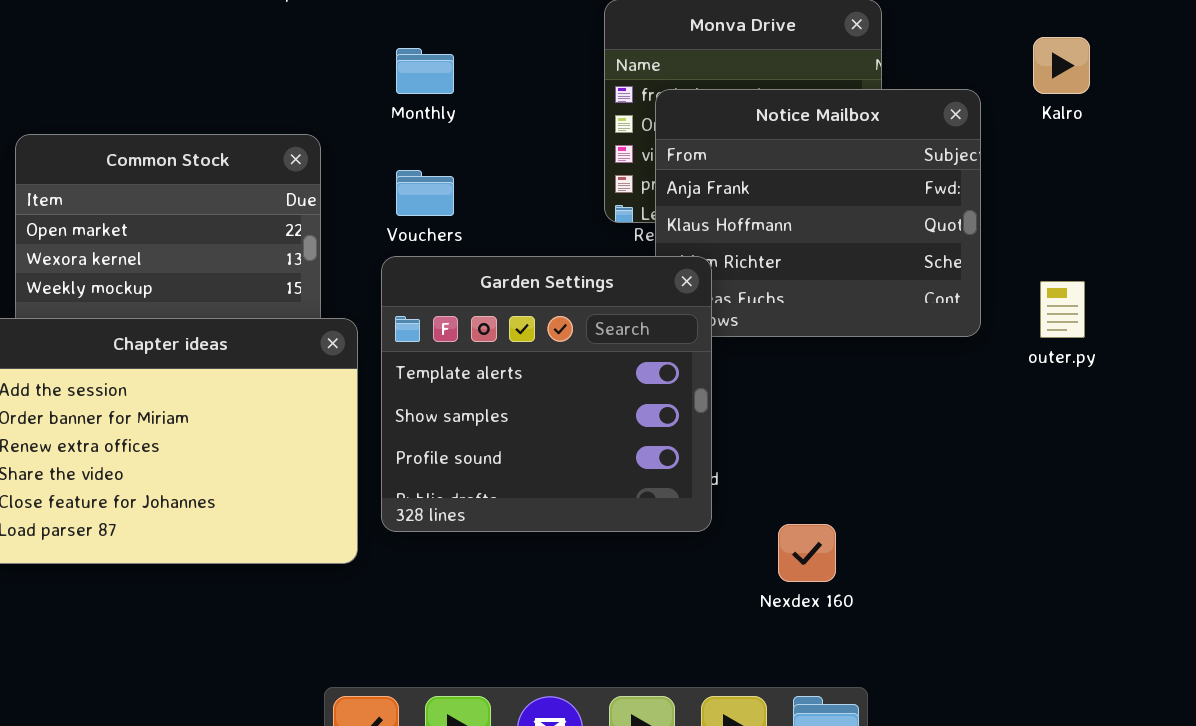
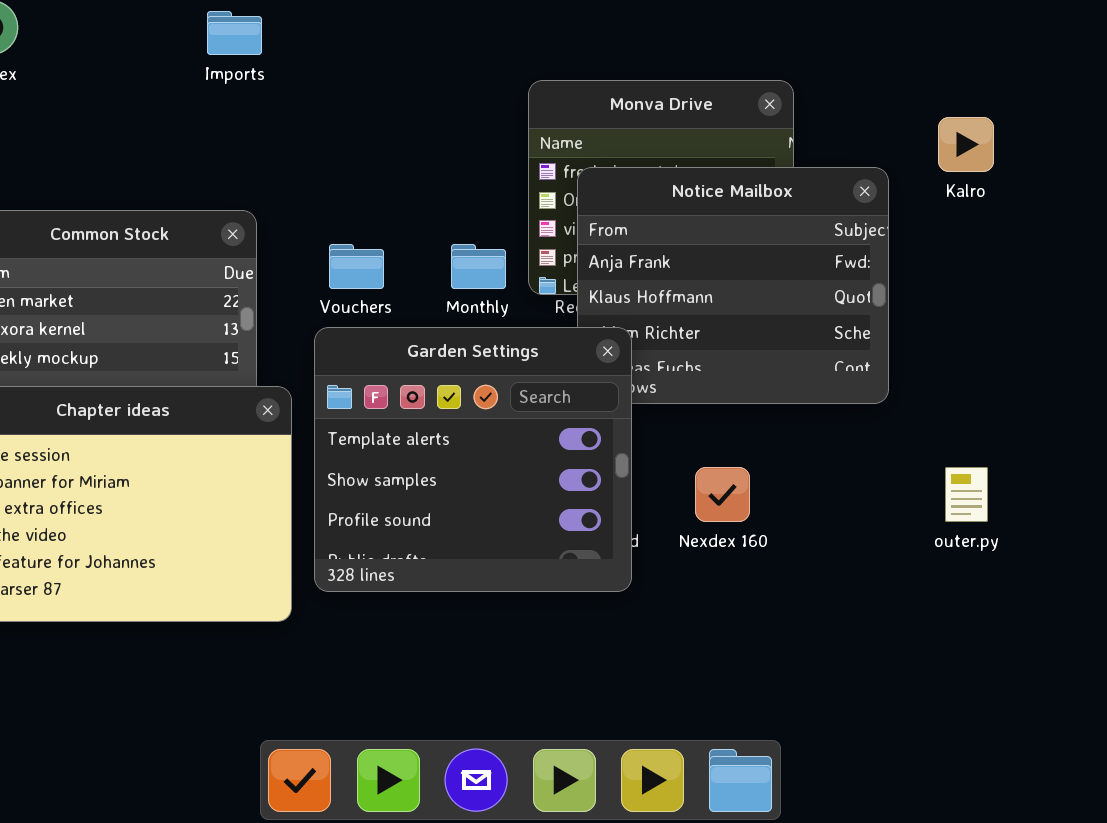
Monthly: [396,48,454,94] -> [451,244,506,289], moved
outer.py: [1040,281,1085,338] -> [945,467,988,522], moved
Nexdex 160: [778,524,836,582] -> [695,467,750,522], moved

